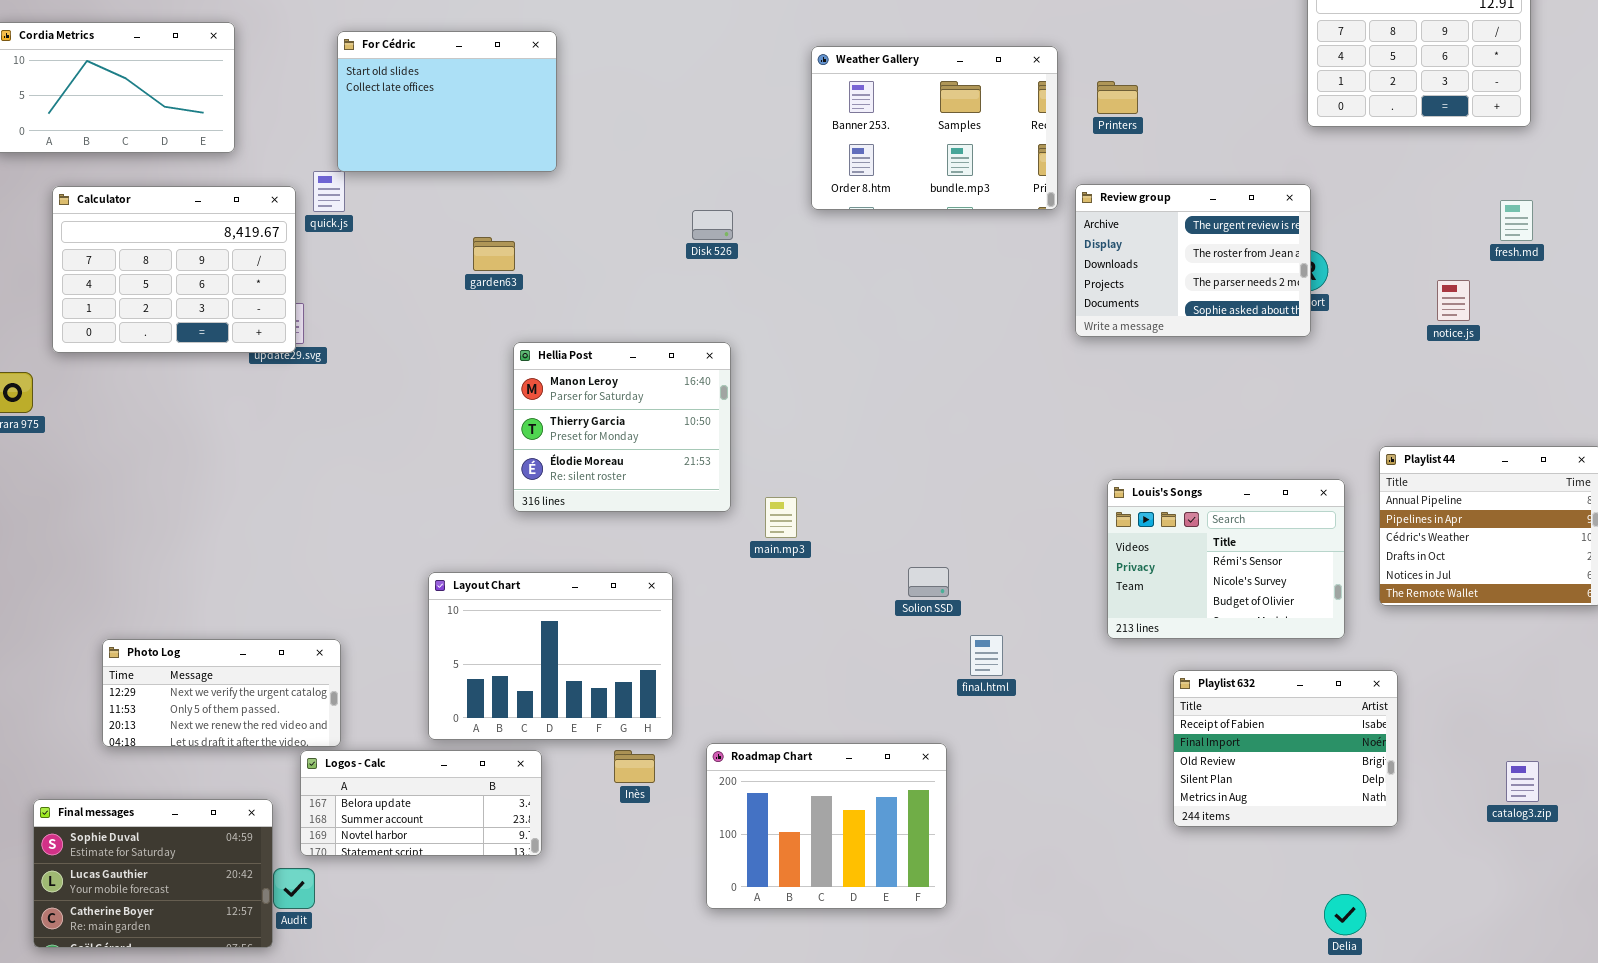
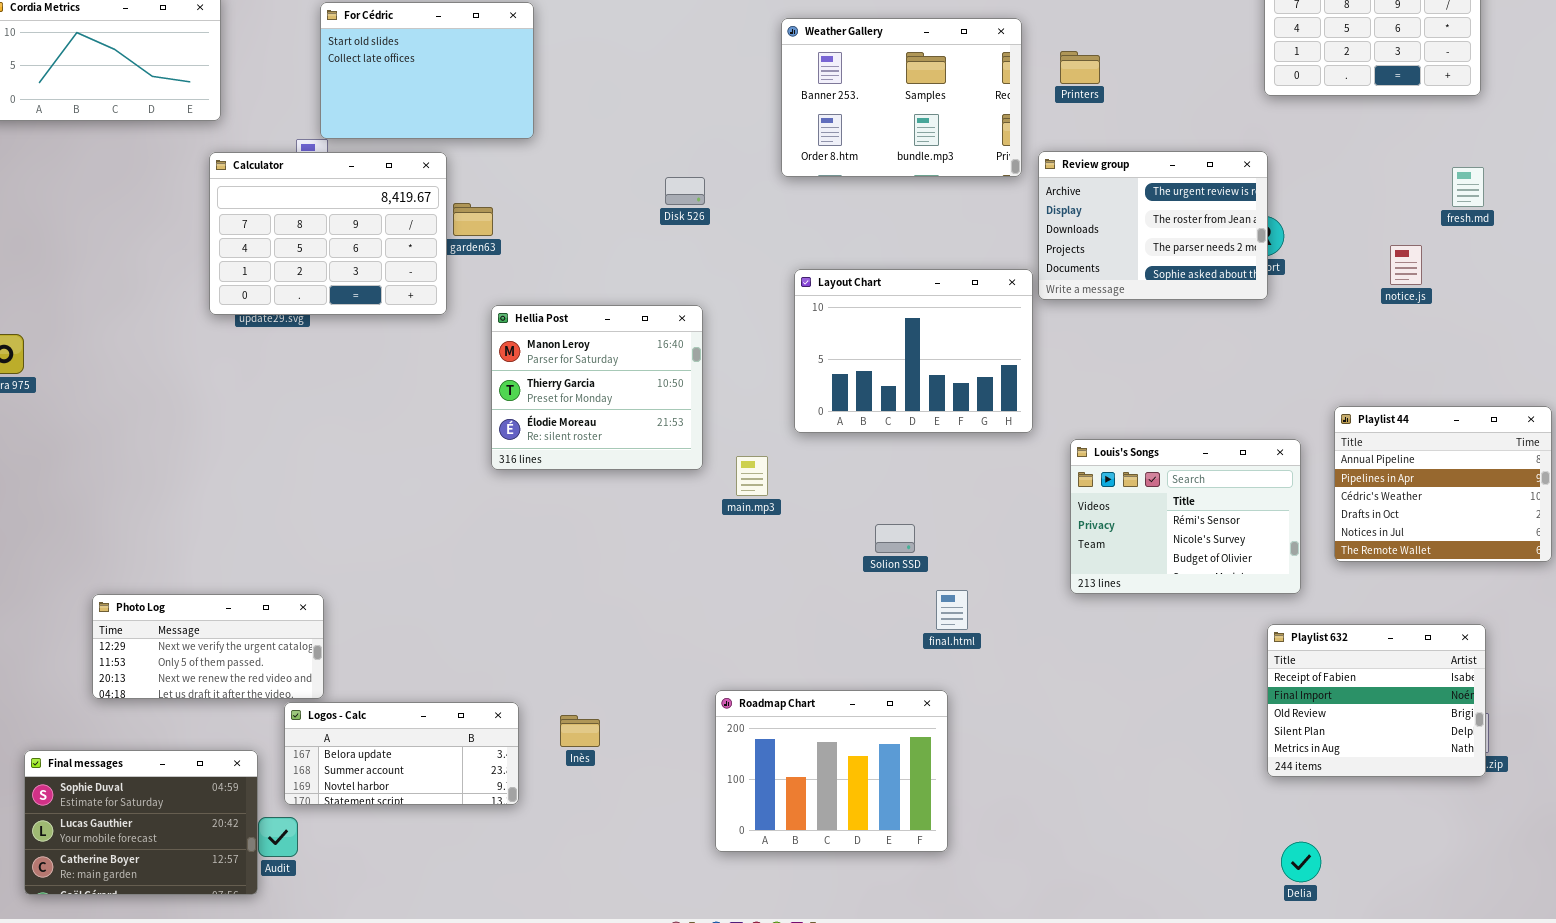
Calculator: [52,186,296,353] -> [209,152,447,315], moved
Layout Chart: [428,572,673,740] -> [794,269,1033,433], moved
Playlist 632: [1173,670,1398,827] -> [1267,624,1486,777], moved
Roadmap Chart: [706,743,947,909] -> [715,690,948,852], moved
Inès: [614,750,655,783] -> [560,715,600,747], moved

